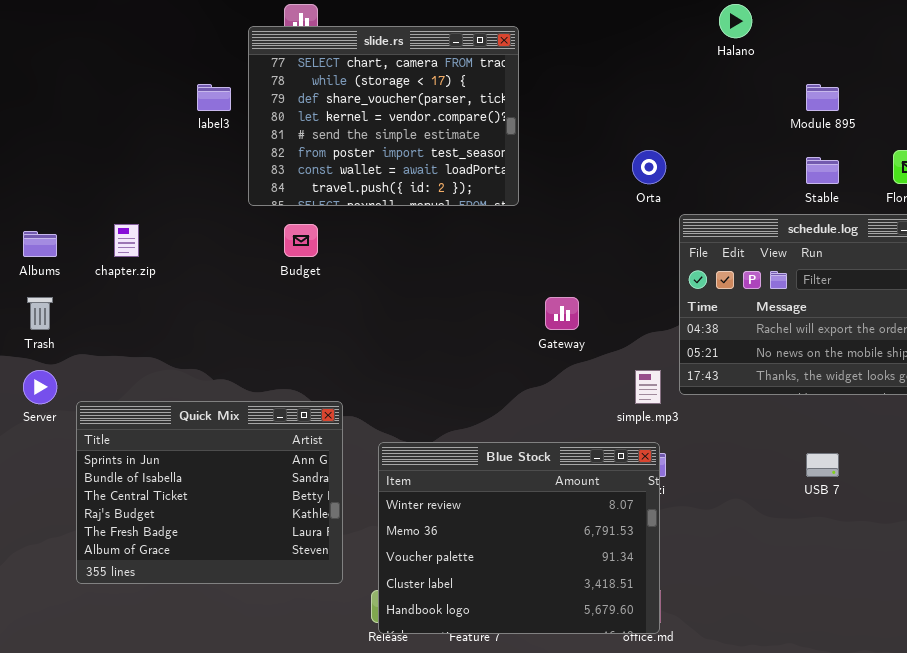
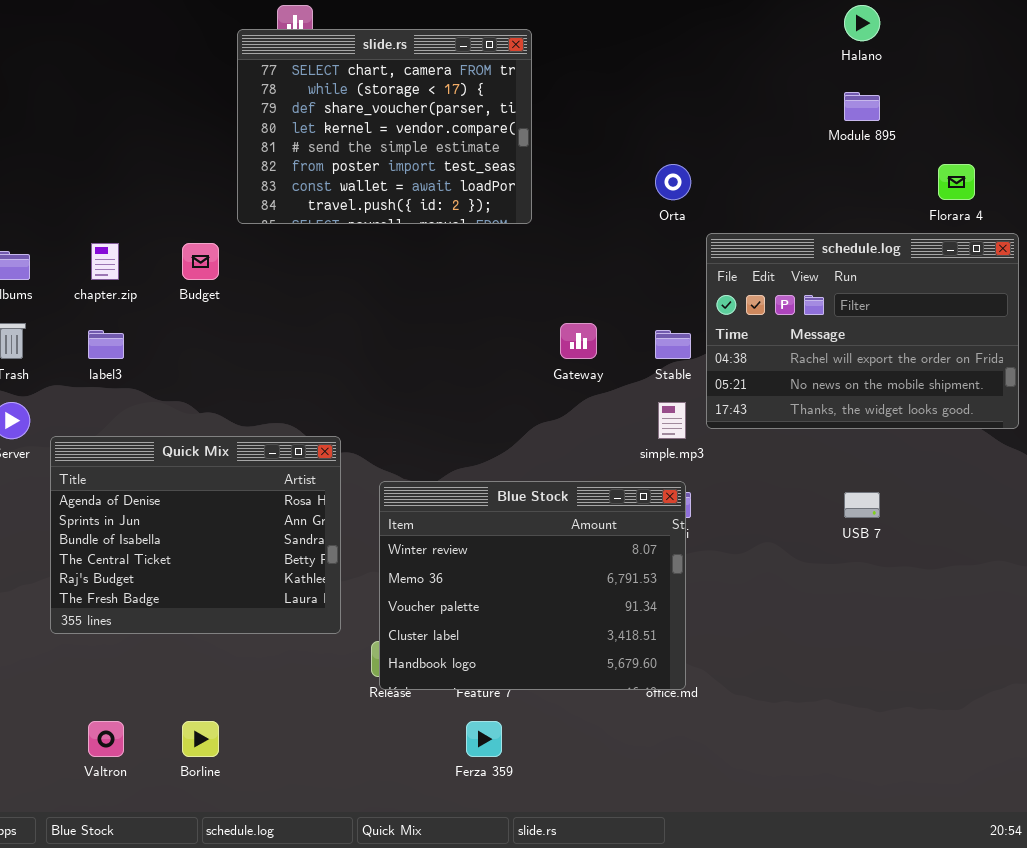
Halano: [719,4,752,38] -> [844,5,880,41], moved
label3: [197,84,231,111] -> [88,330,124,359], moved
Stable: [806,157,839,184] -> [655,330,691,359], moved
Budget: [284,224,318,257] -> [182,243,219,280], moved
Quick Mix: [76,401,343,584] -> [50,436,341,634], scrolled up 1 row

